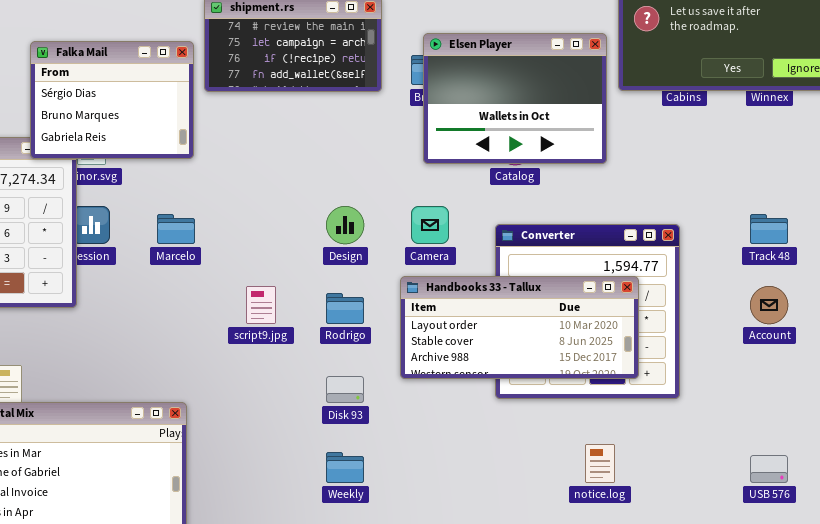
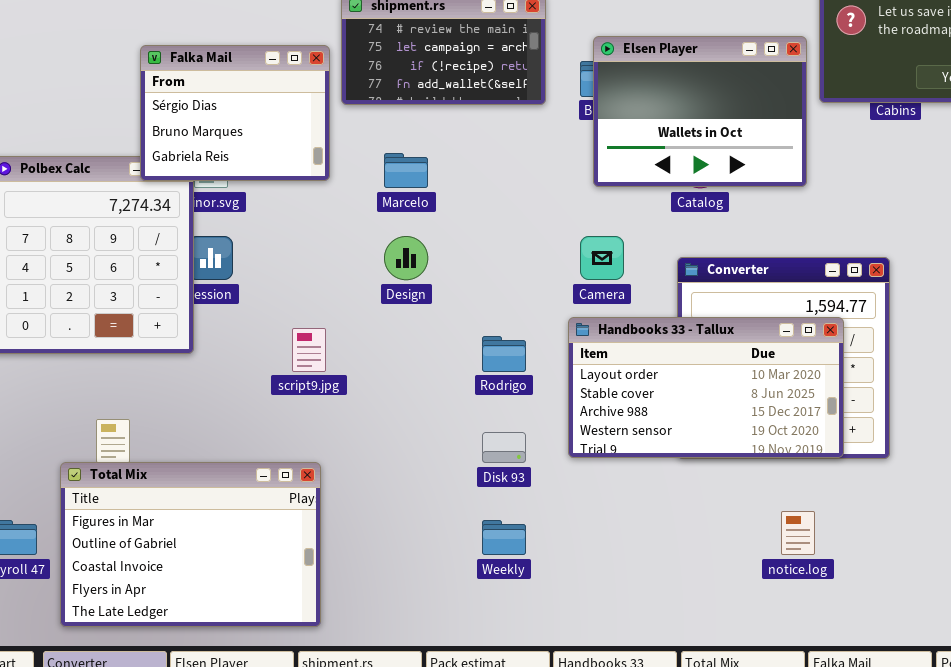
Design: [326,206,364,244] -> [384,236,428,280], moved
Marcelo: [157,214,195,244] -> [384,153,428,188], moved
Handbooks 33 - Tallux: [400,276,639,379] -> [568,317,844,458], resized
script9.jpg: [246,286,276,324] -> [292,328,326,372], moved

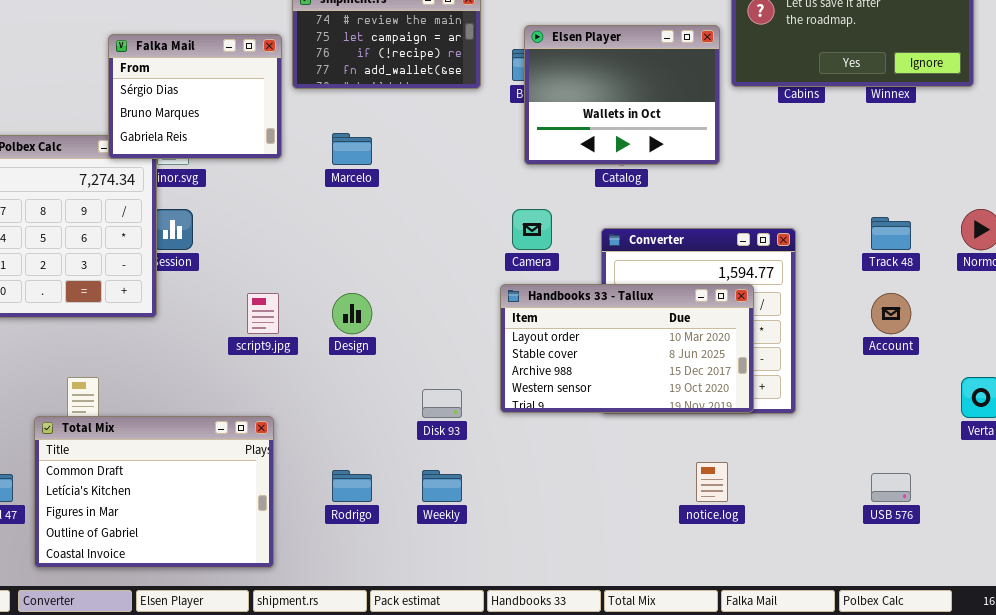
Design: [384,236,428,280] -> [332,293,372,334], moved
Rodrigo: [482,336,526,372] -> [332,470,372,502], moved
Total Mix: [60,462,321,627] -> [34,416,274,568], scrolled up 2 rows

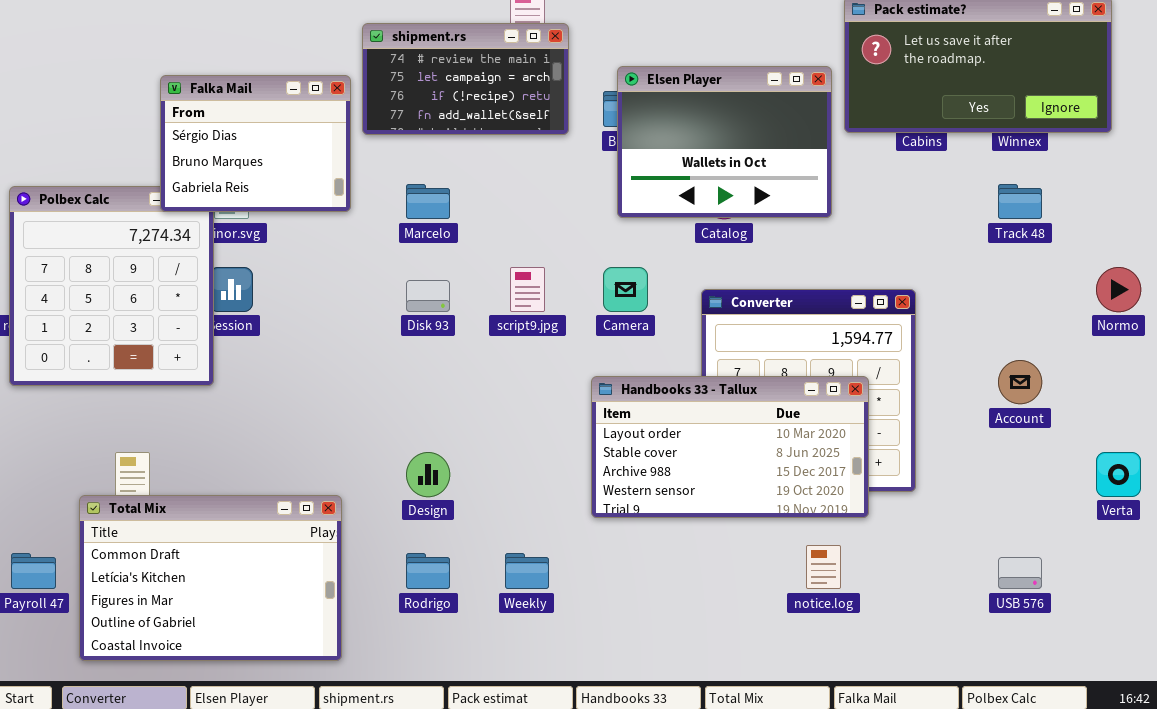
Track 48: [871,217,911,250] -> [998,184,1042,219], moved
Handbooks 33 - Tallux: [500,284,754,413] -> [591,376,869,518], moved
script9.jpg: [247,293,279,334] -> [510,267,545,312], moved
Design: [332,293,372,334] -> [406,452,450,497], moved
Disk 93: [422,389,462,418] -> [406,280,450,312], moved

